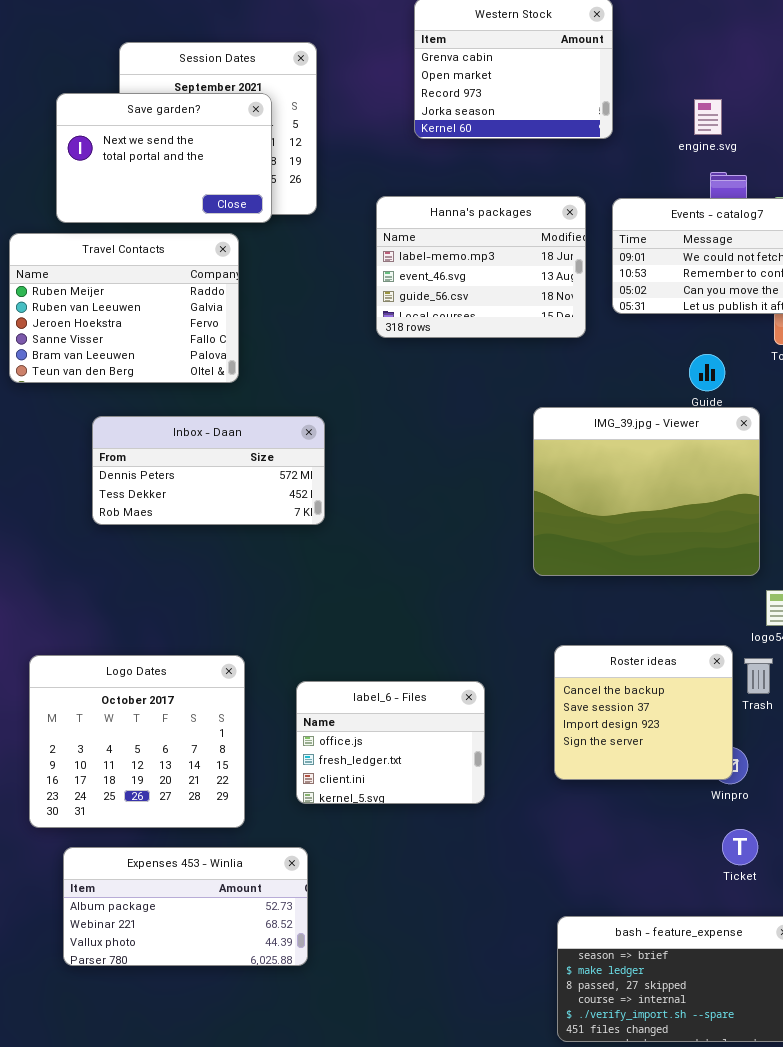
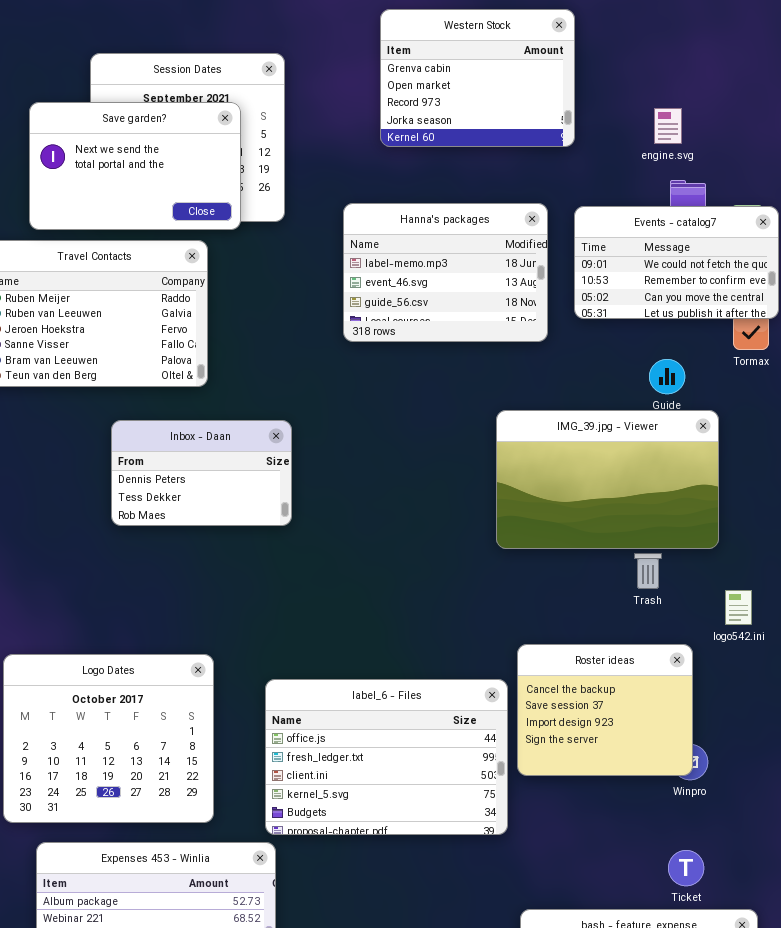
IMG_39.jpg - Viewer: [533,407,760,576] -> [496,410,719,549], resized
Inbox - Daan: [92,416,325,525] -> [111,420,292,526], resized
Trash: [744,658,773,694] -> [634,553,662,589], moved
label_6 - Files: [296,681,485,804] -> [265,679,508,835], resized
Ticket: [722,829,758,865] -> [668,850,704,886], moved

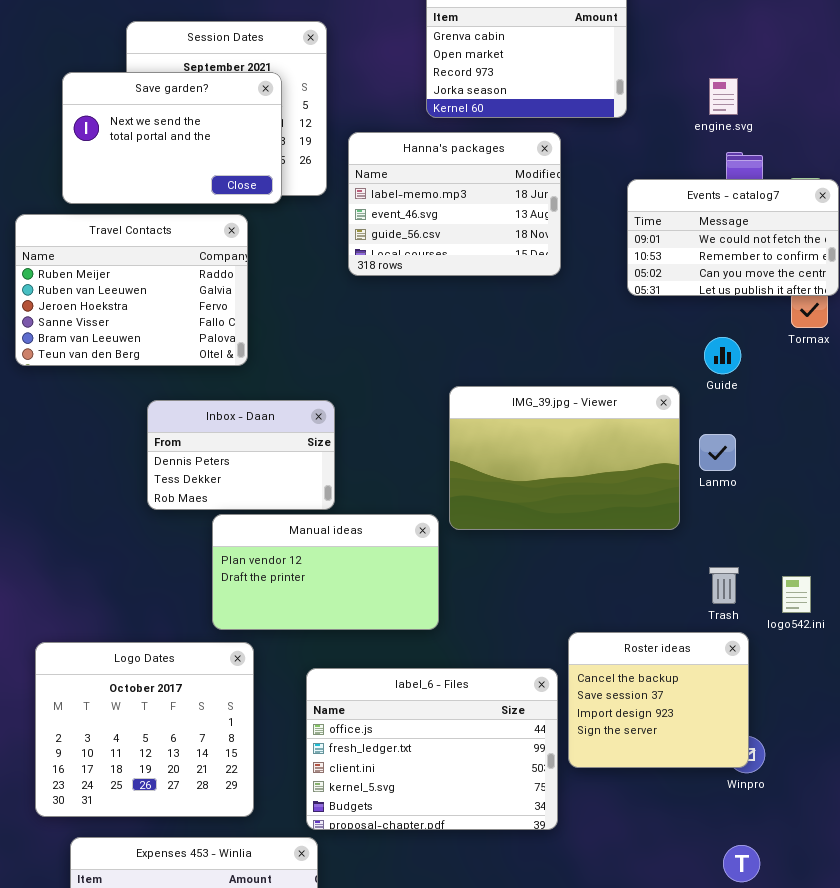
Hanna's packages: [343,203,548,342] -> [348,132,561,276], moved
IMG_39.jpg - Viewer: [496,410,719,549] -> [449,386,680,530], moved
Manual ideas: none -> [212,514,439,630], opened
Trash: [634,553,662,589] -> [709,567,739,604], moved

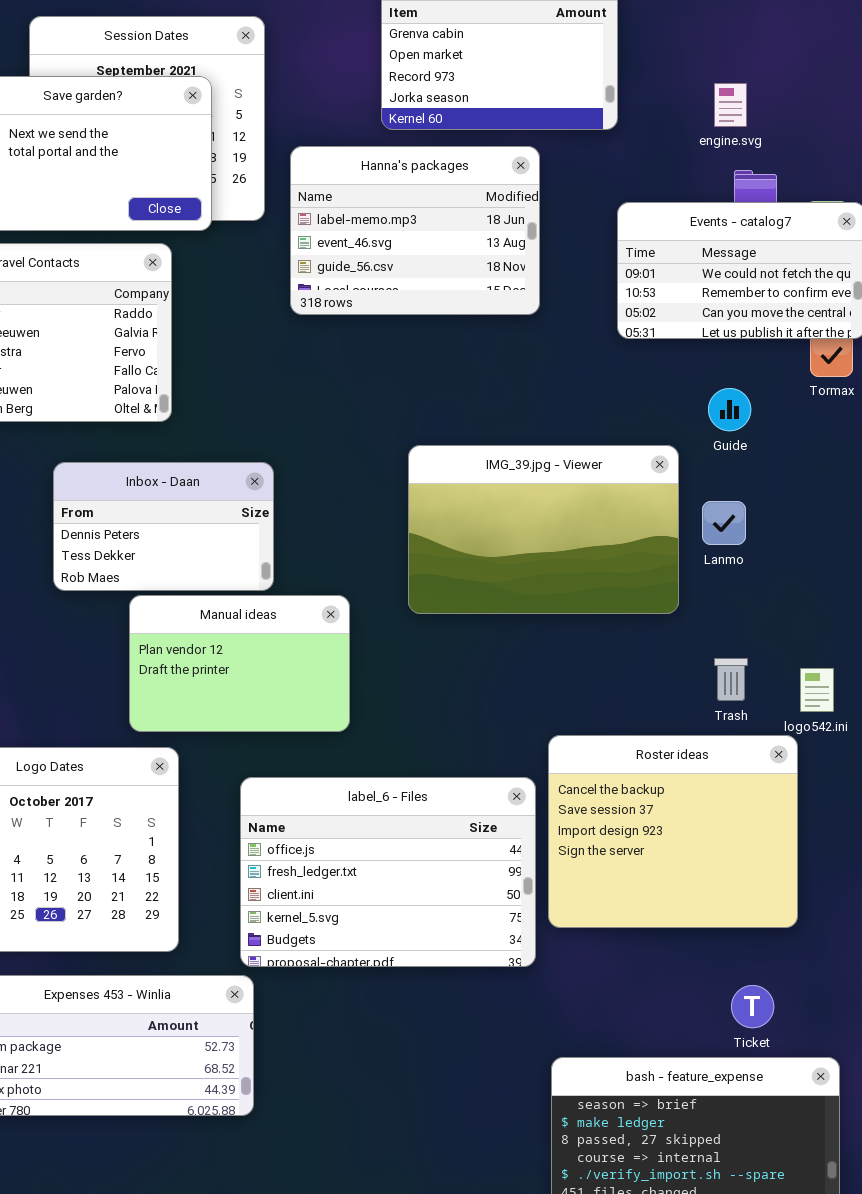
Manual ideas: [212,514,439,630] -> [129,595,350,732], resized
Roster ideas: [568,632,749,768] -> [548,735,798,928], resized

